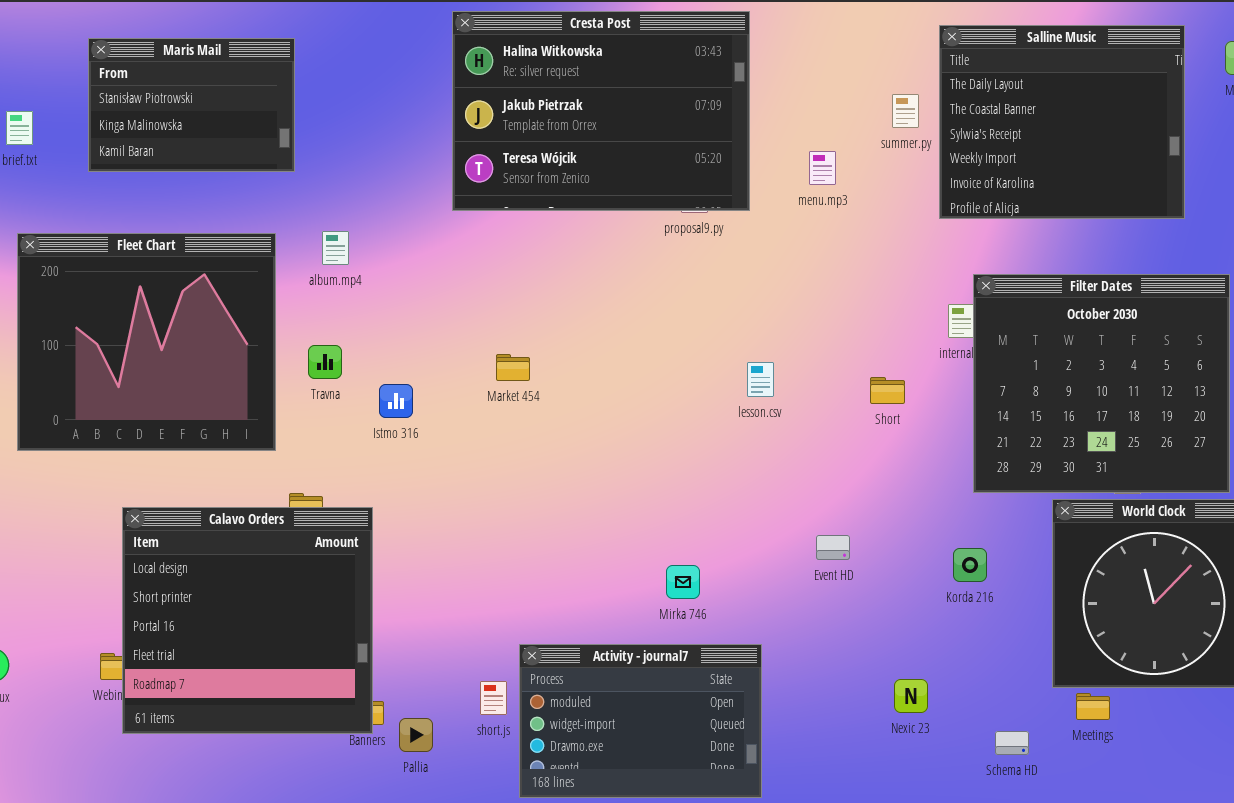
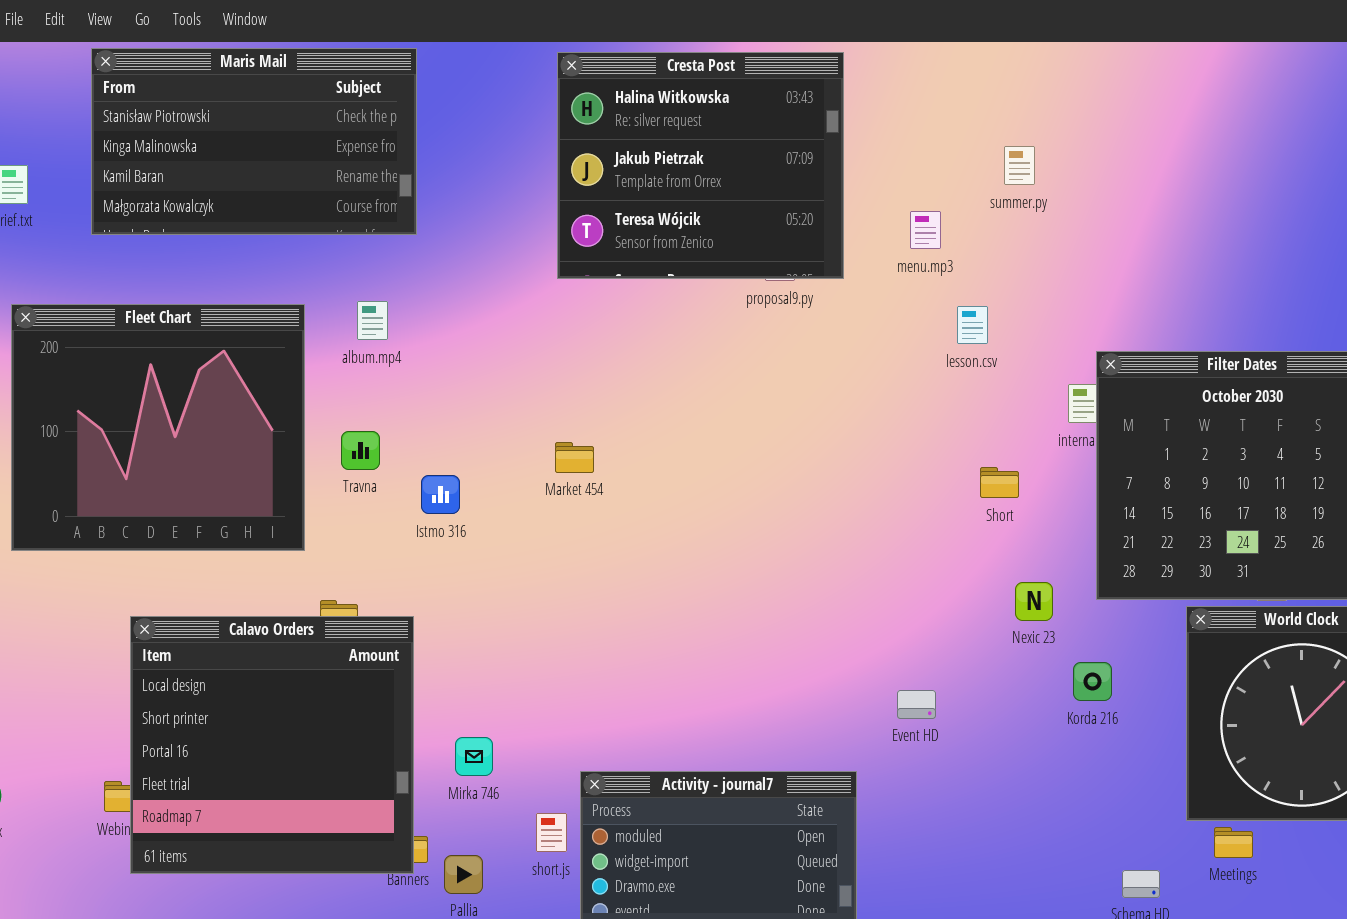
Cresta Post: [452,11,750,211] -> [557,52,844,279], resized
Salline Music: [939,25,1185,219] -> none, closed
Maris Mail: [88,38,295,172] -> [91,48,417,235], resized
lesson.csv: [747,362,774,397] -> [957,306,988,344], moved
Event HD: [816,535,850,560] -> [897,690,936,719], moved
Mirka 746: [666,565,700,599] -> [455,737,493,776], moved
Nexic 23: [894,679,928,713] -> [1015,582,1053,621], moved

